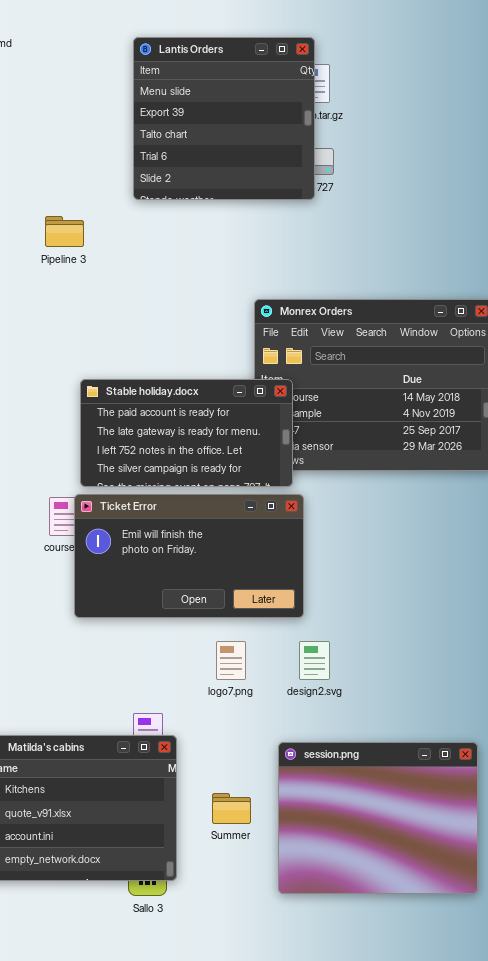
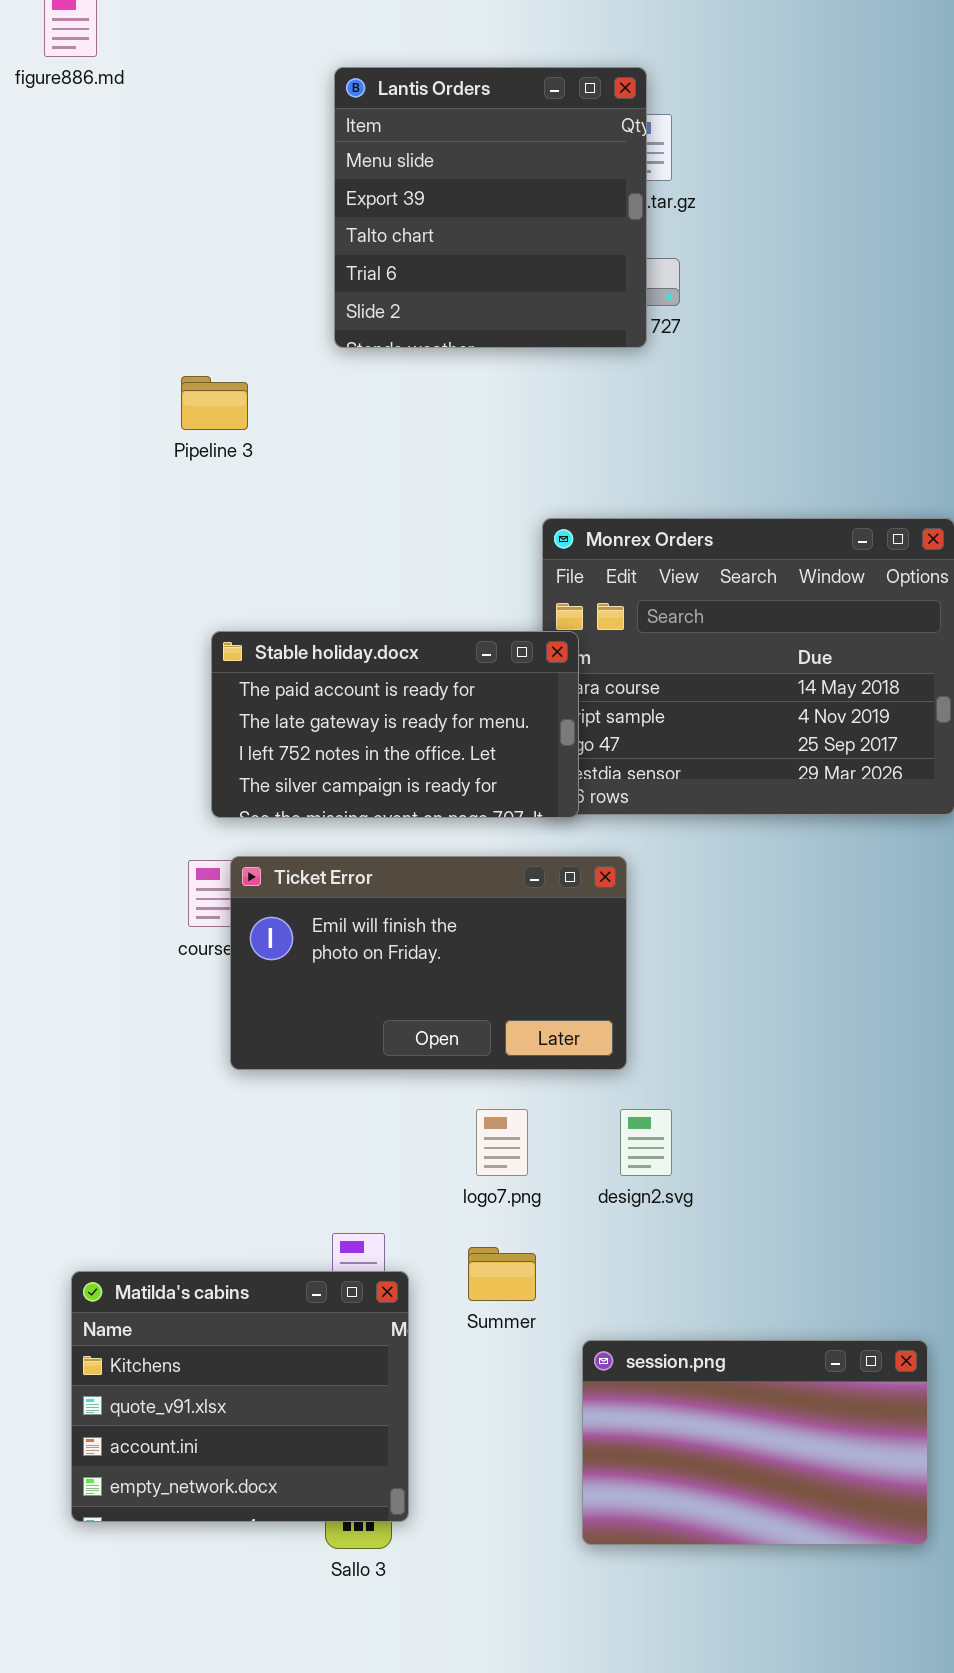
Stable holiday.docx: [80,379,293,487] -> [211,631,579,818], moved
session.png: [278,742,478,894] -> [582,1340,928,1545], resized
Summer: [212,793,251,824] -> [468,1247,536,1301], moved

